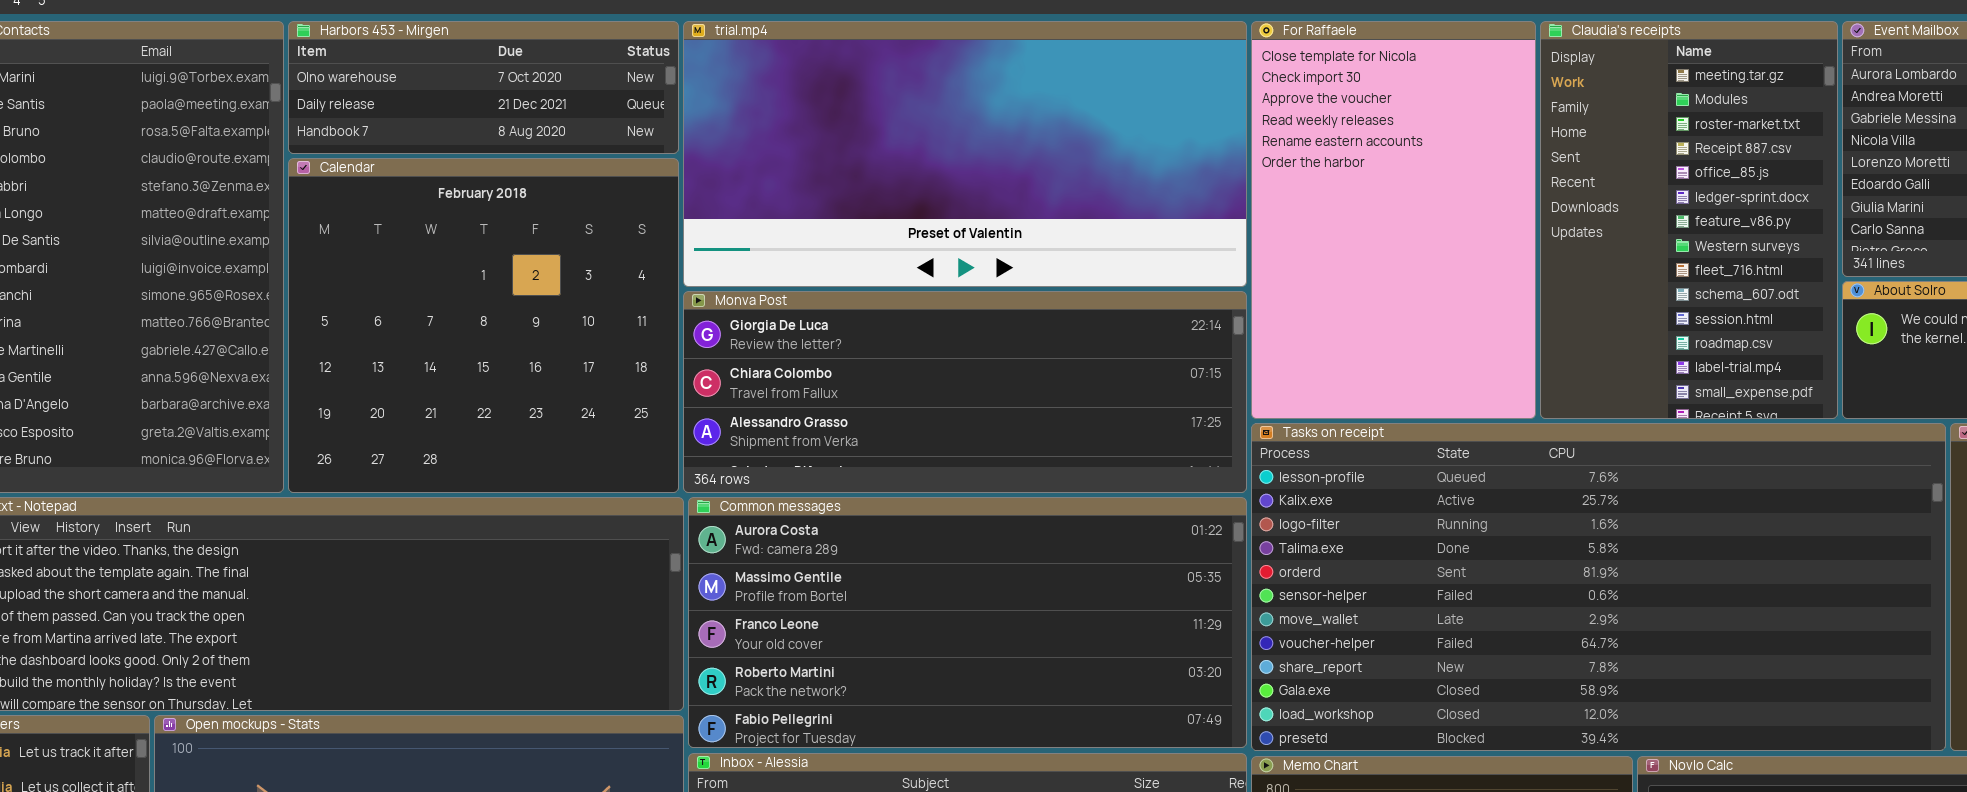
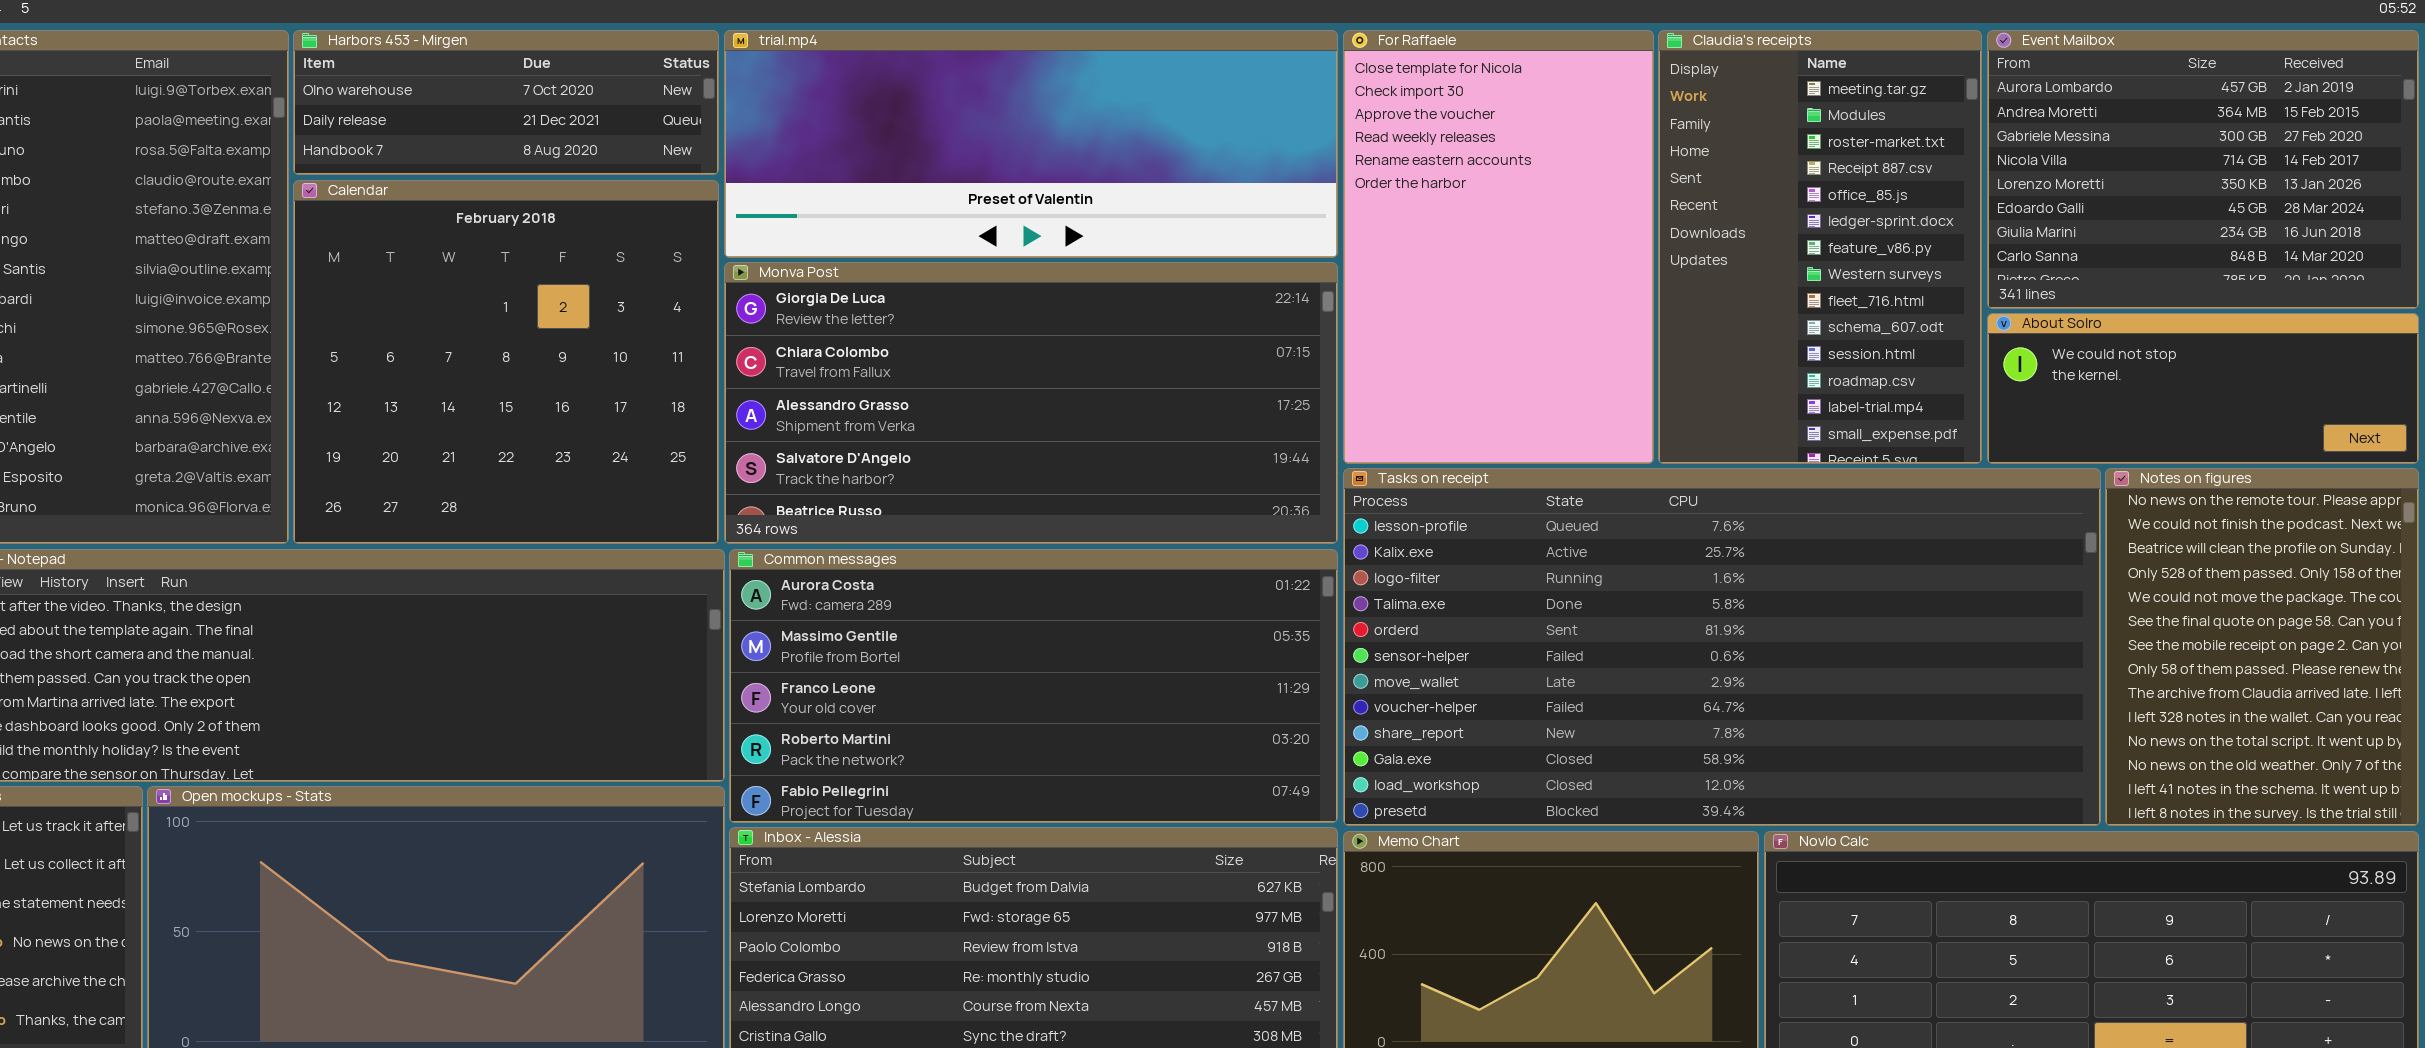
trial.mp4: [683,21,1247,287] -> [724,30,1338,258], resized
Monva Post: [683,291,1247,493] -> [724,262,1338,544], resized

